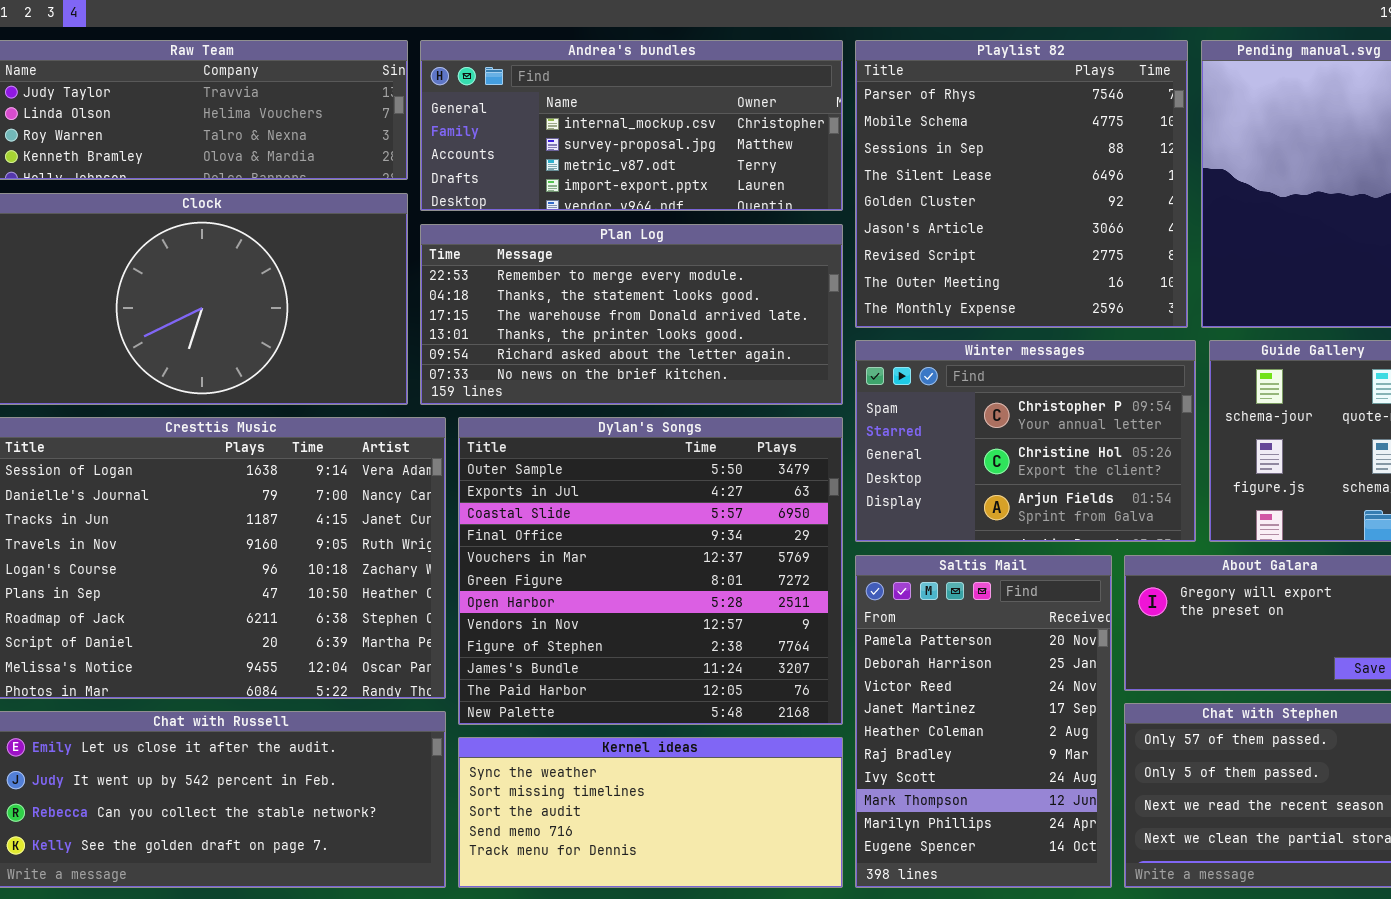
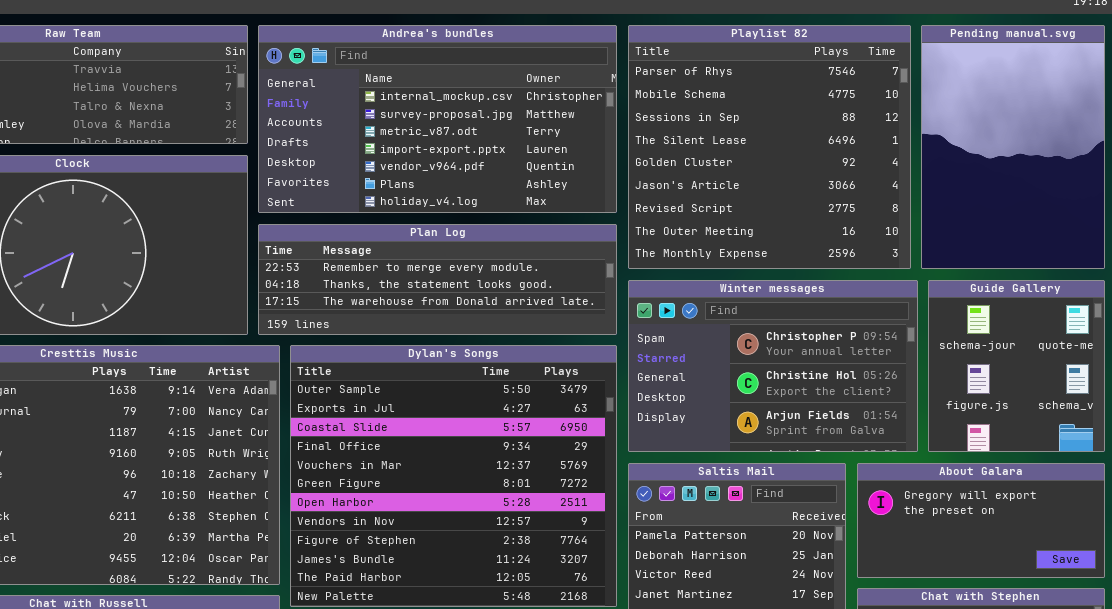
Andrea's bundles: [420,40,843,211] -> [258,25,617,213], resized
Plan Log: [420,224,843,405] -> [258,224,617,335], resized

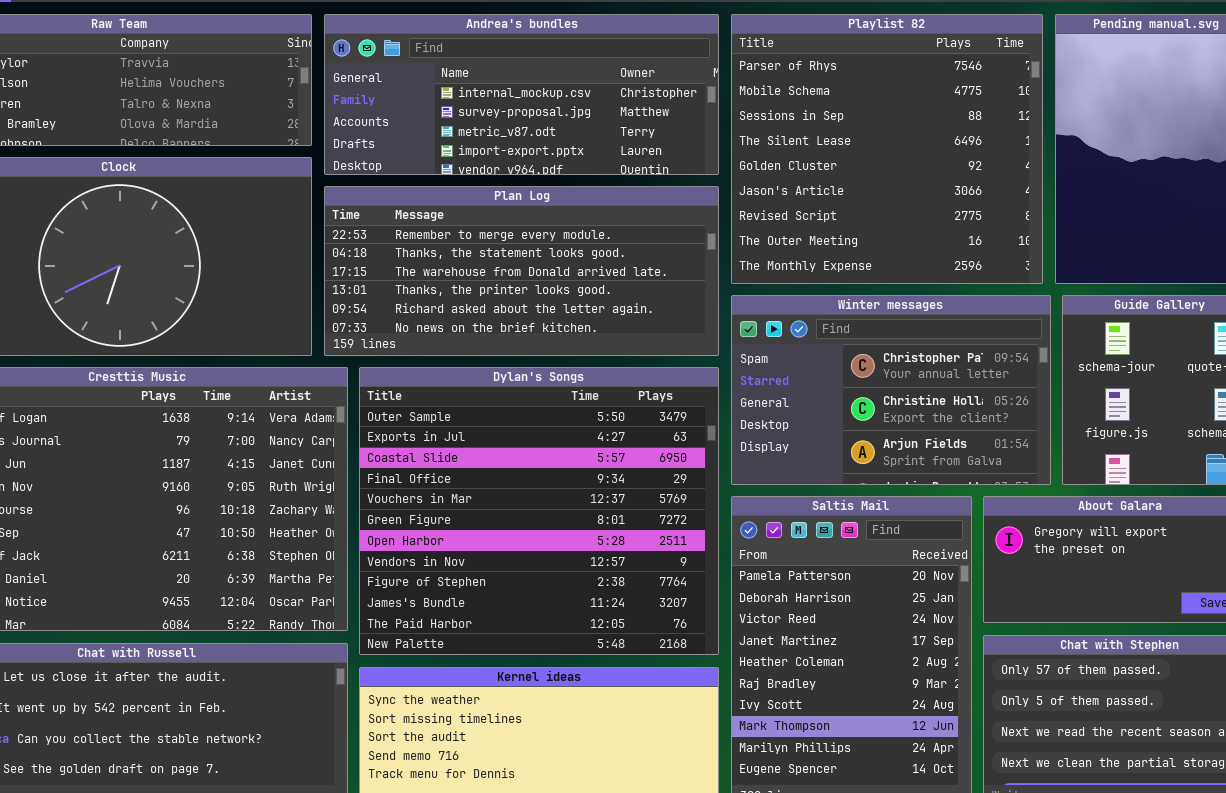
Andrea's bundles: [258,25,617,213] -> [324,14,719,175], resized
Plan Log: [258,224,617,335] -> [324,186,719,356], resized

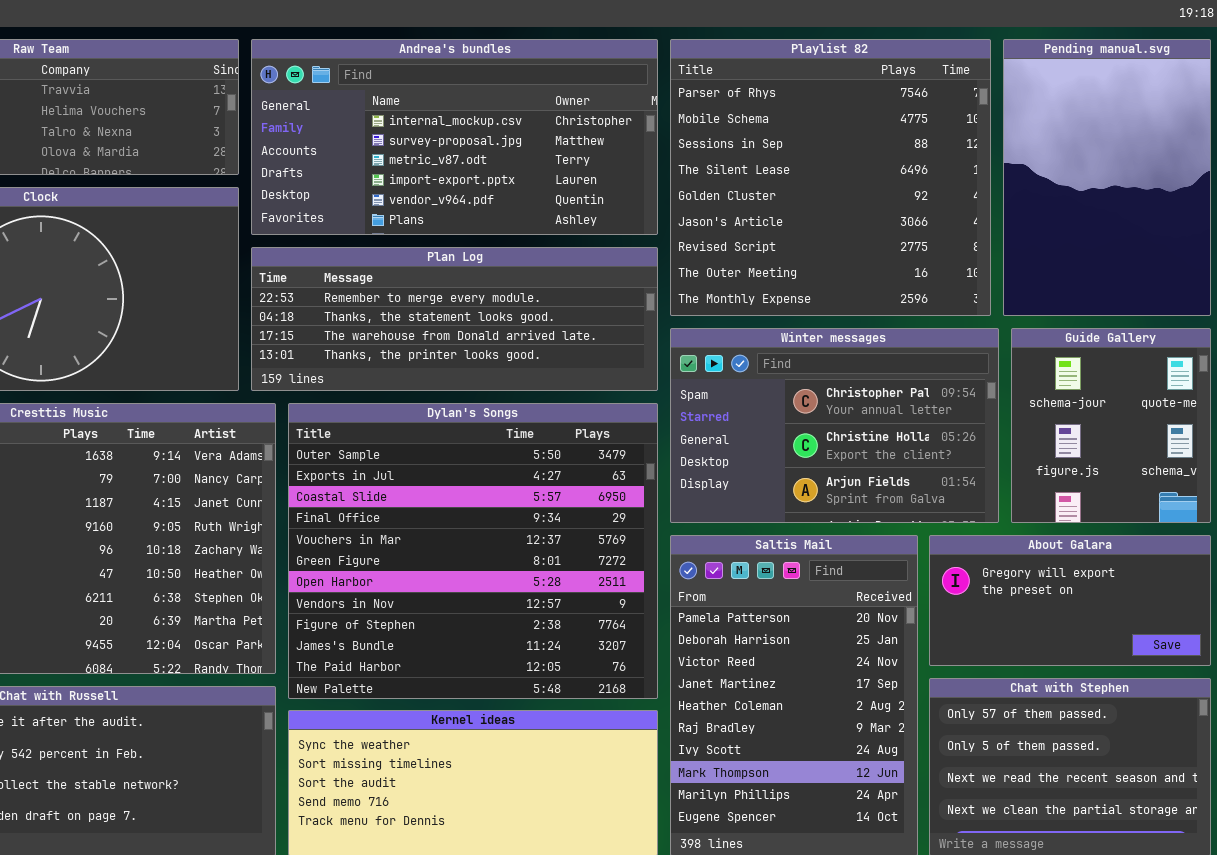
Andrea's bundles: [324,14,719,175] -> [251,39,658,235], resized
Plan Log: [324,186,719,356] -> [251,247,658,391], resized

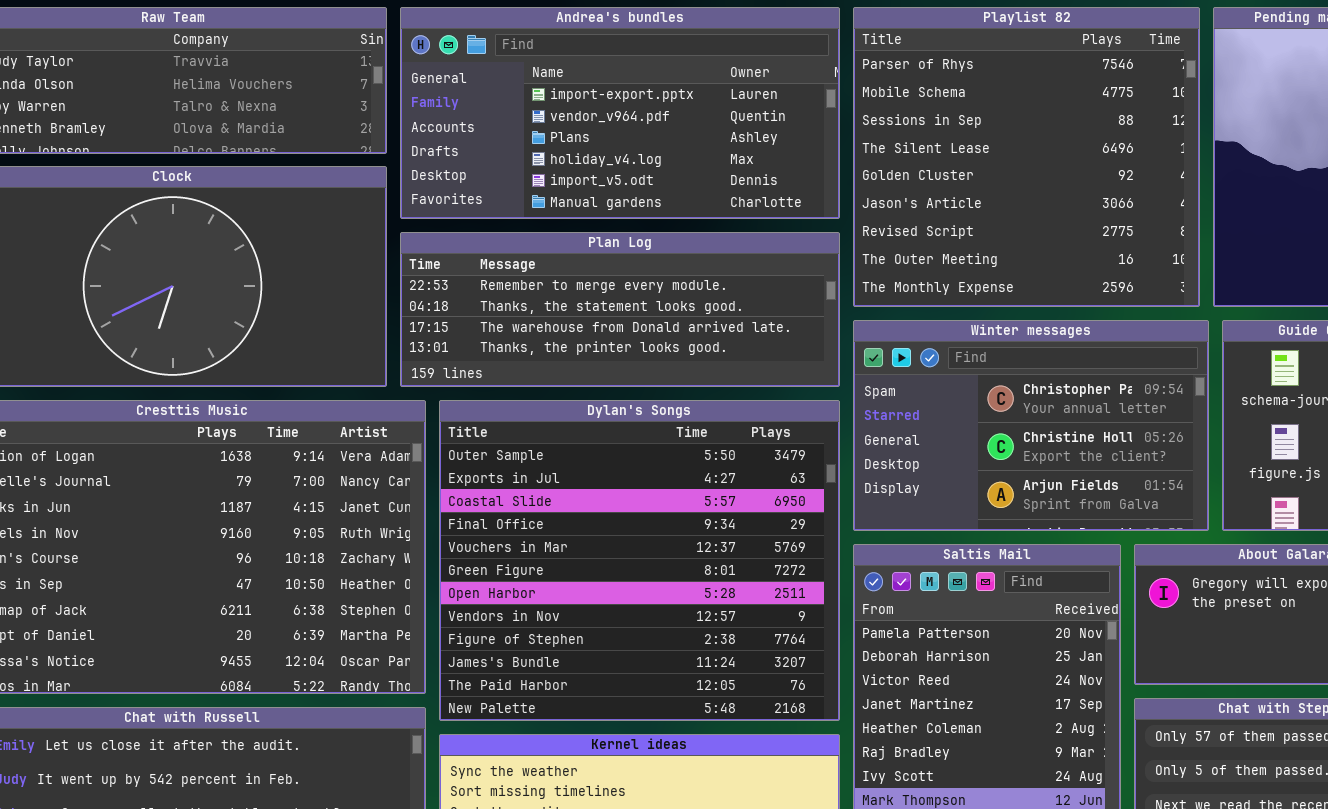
Andrea's bundles: [251,39,658,235] -> [400,7,840,219], scrolled down 3 rows

